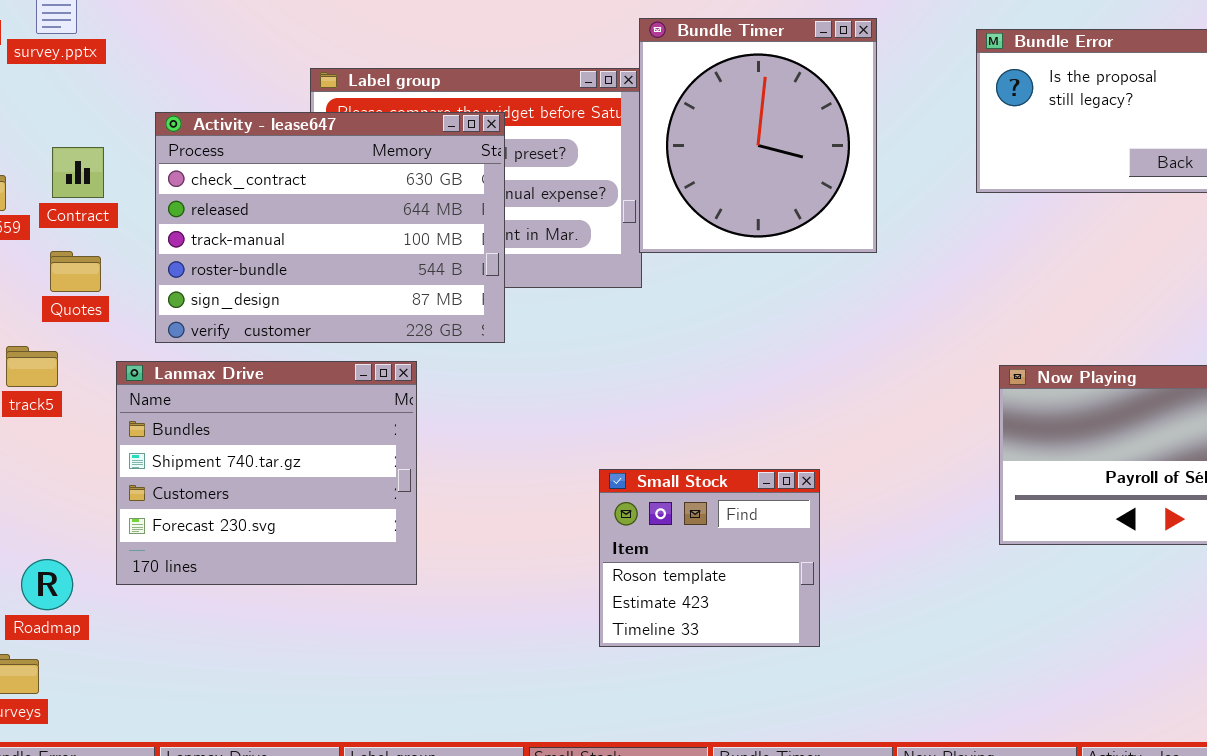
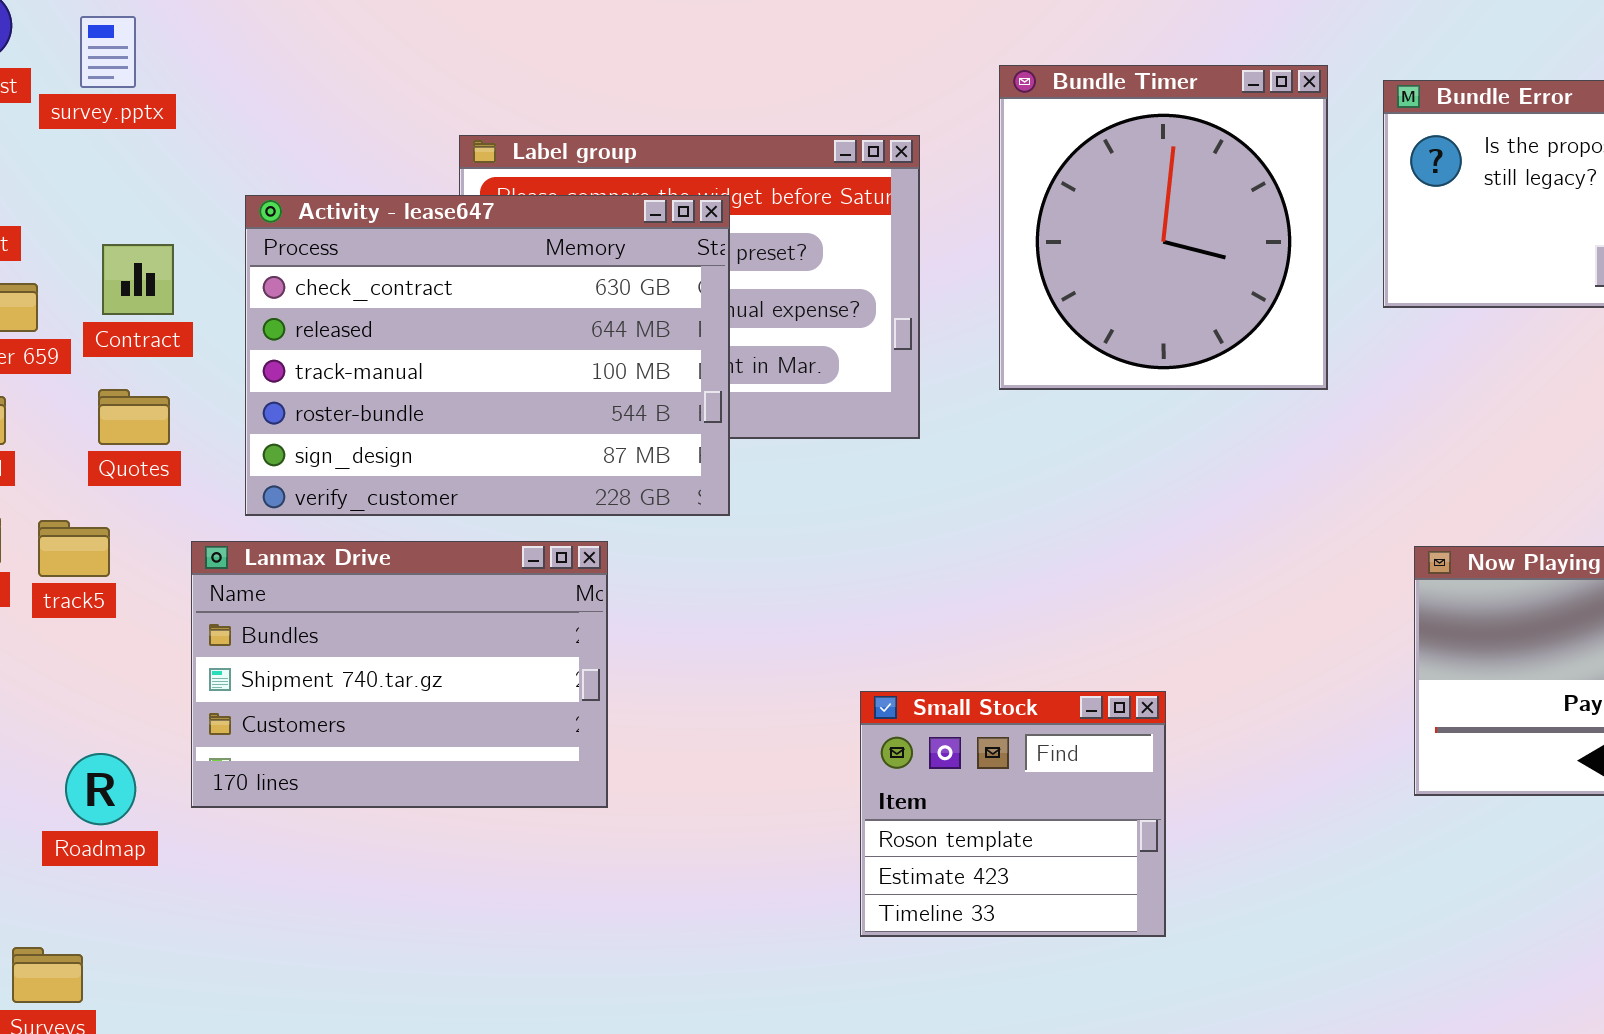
Bundle Timer: [639,18,877,253] -> [999,65,1328,390], moved
Lanmax Drive: [116,361,417,585] -> [191,541,608,808], resized
Roadmap: [21,559,73,610] -> [65,753,136,825], moved

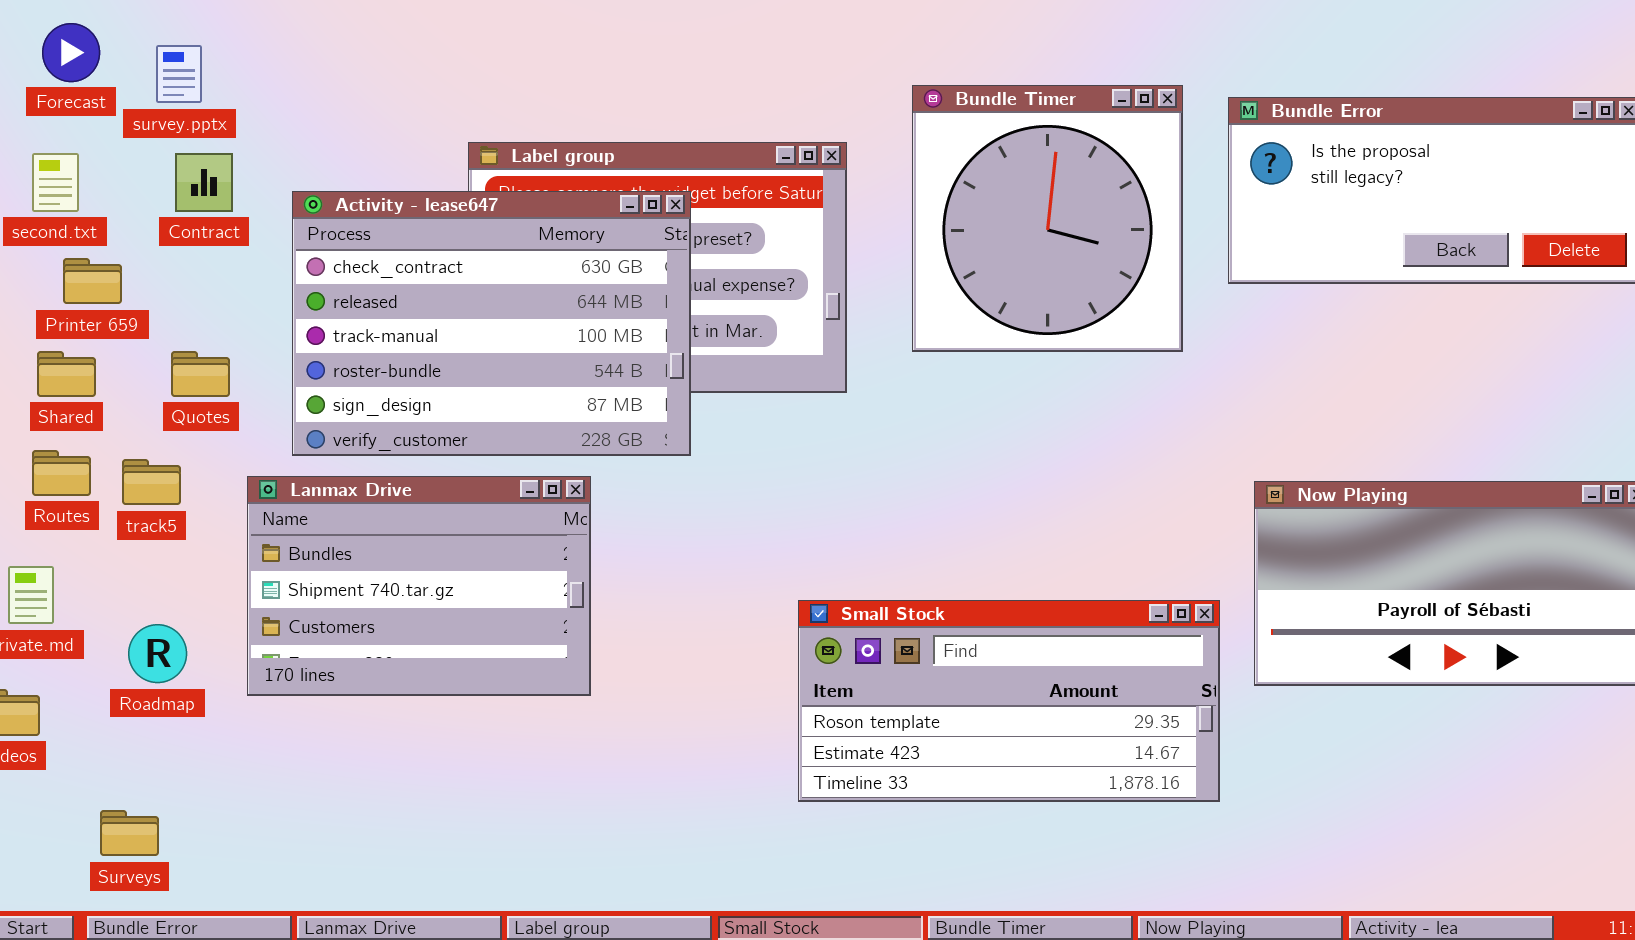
Contract: [102,244,174,315] -> [175,153,233,212], moved
Small Stock: [860,691,1166,937] -> [798,600,1220,802], resized
Roadmap: [65,753,136,825] -> [128,624,187,683], moved

